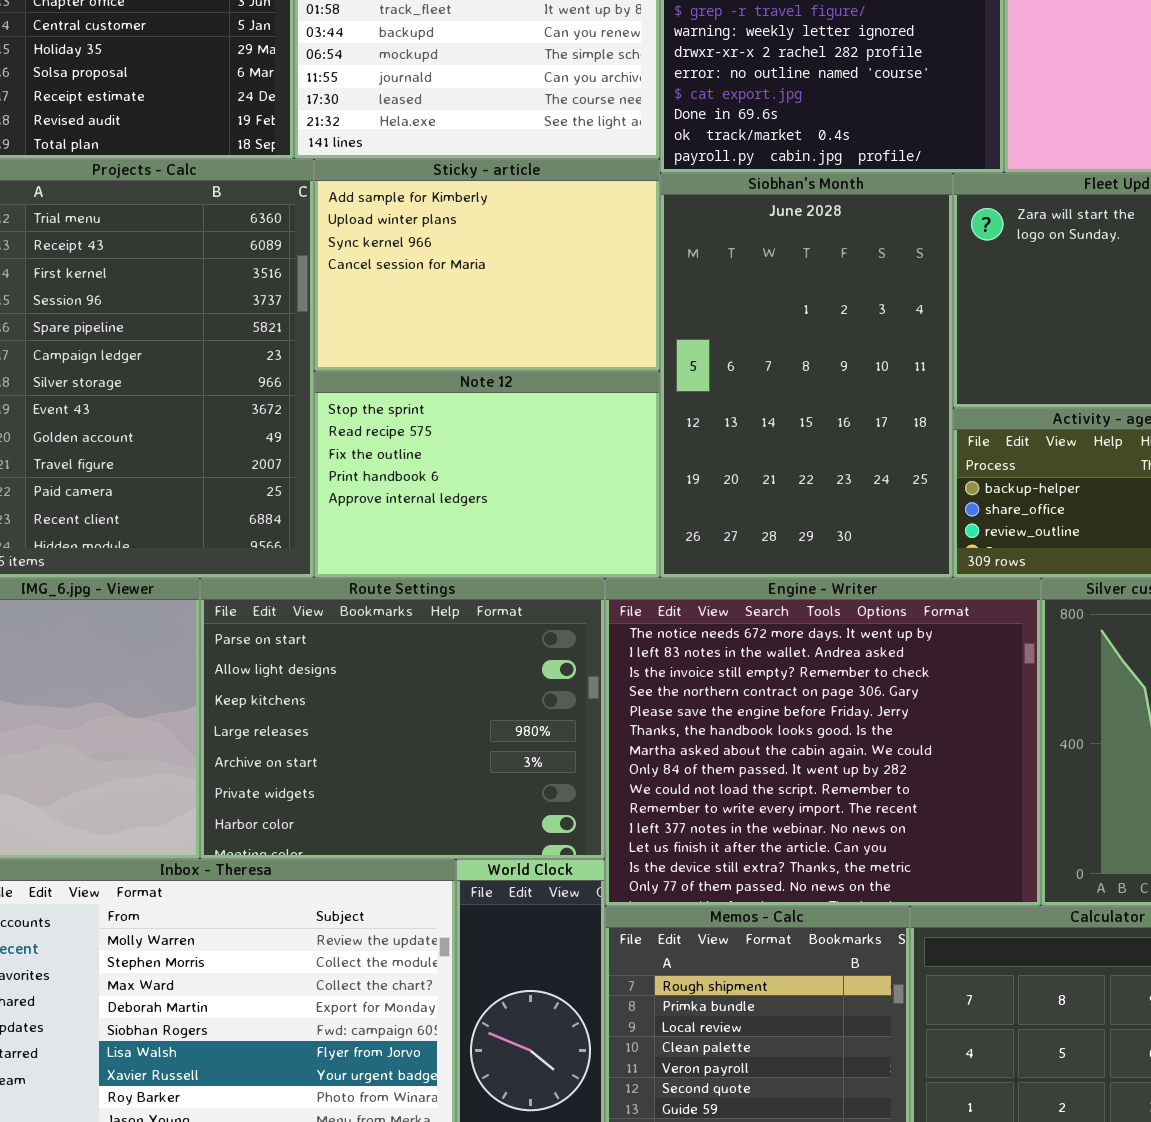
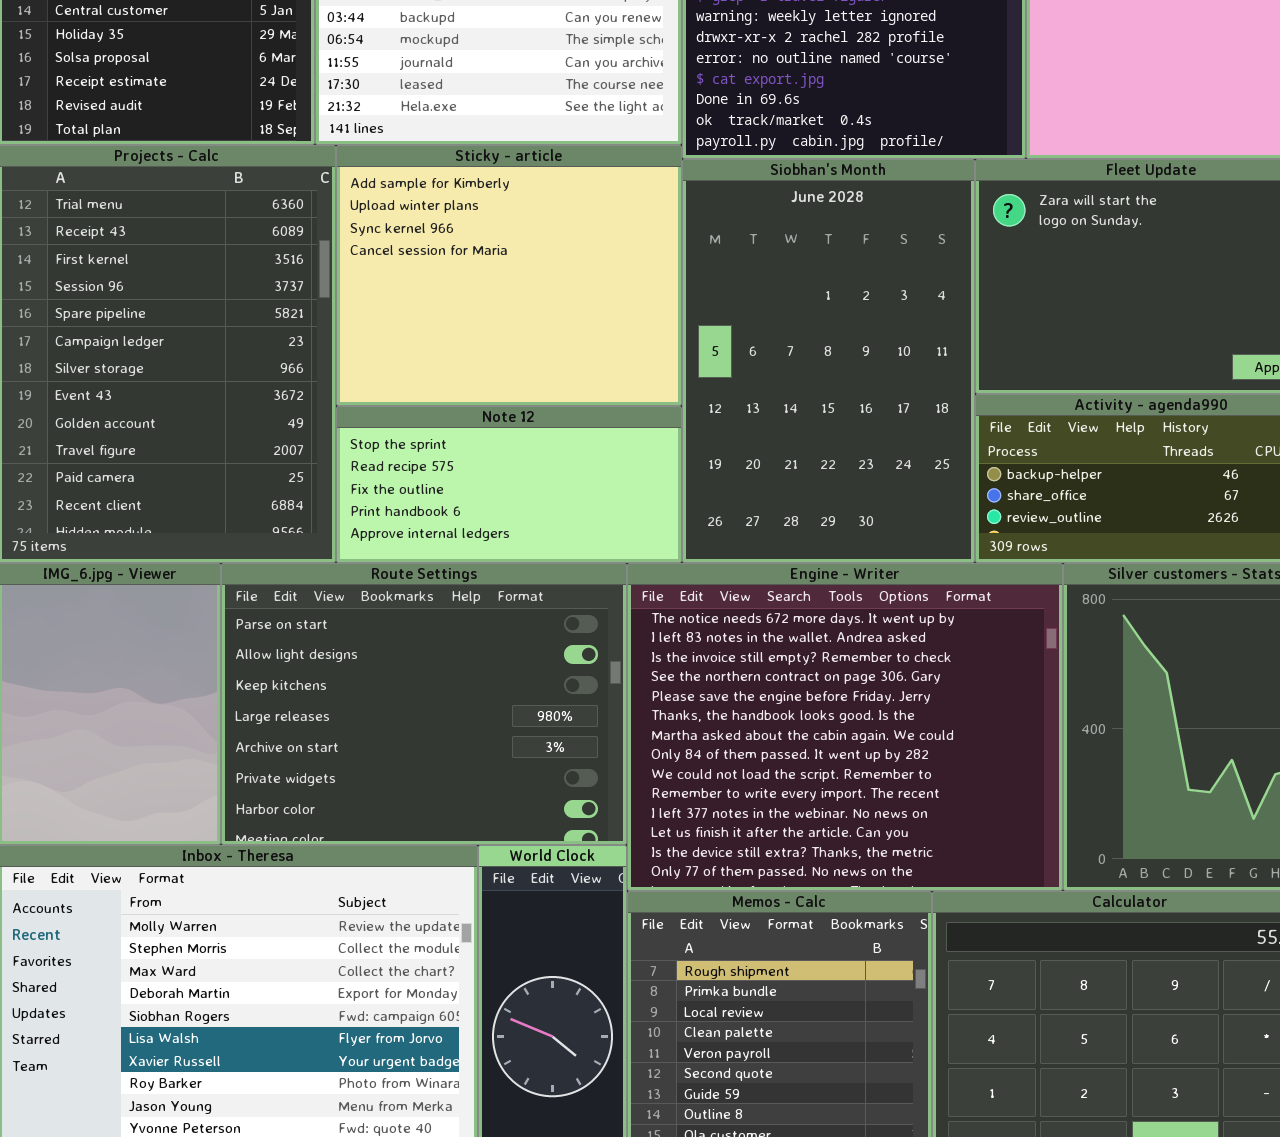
Sticky - article: [314,159,660,371] -> [336,145,682,406], resized
Note 12: [314,371,660,578] -> [336,406,682,563], resized

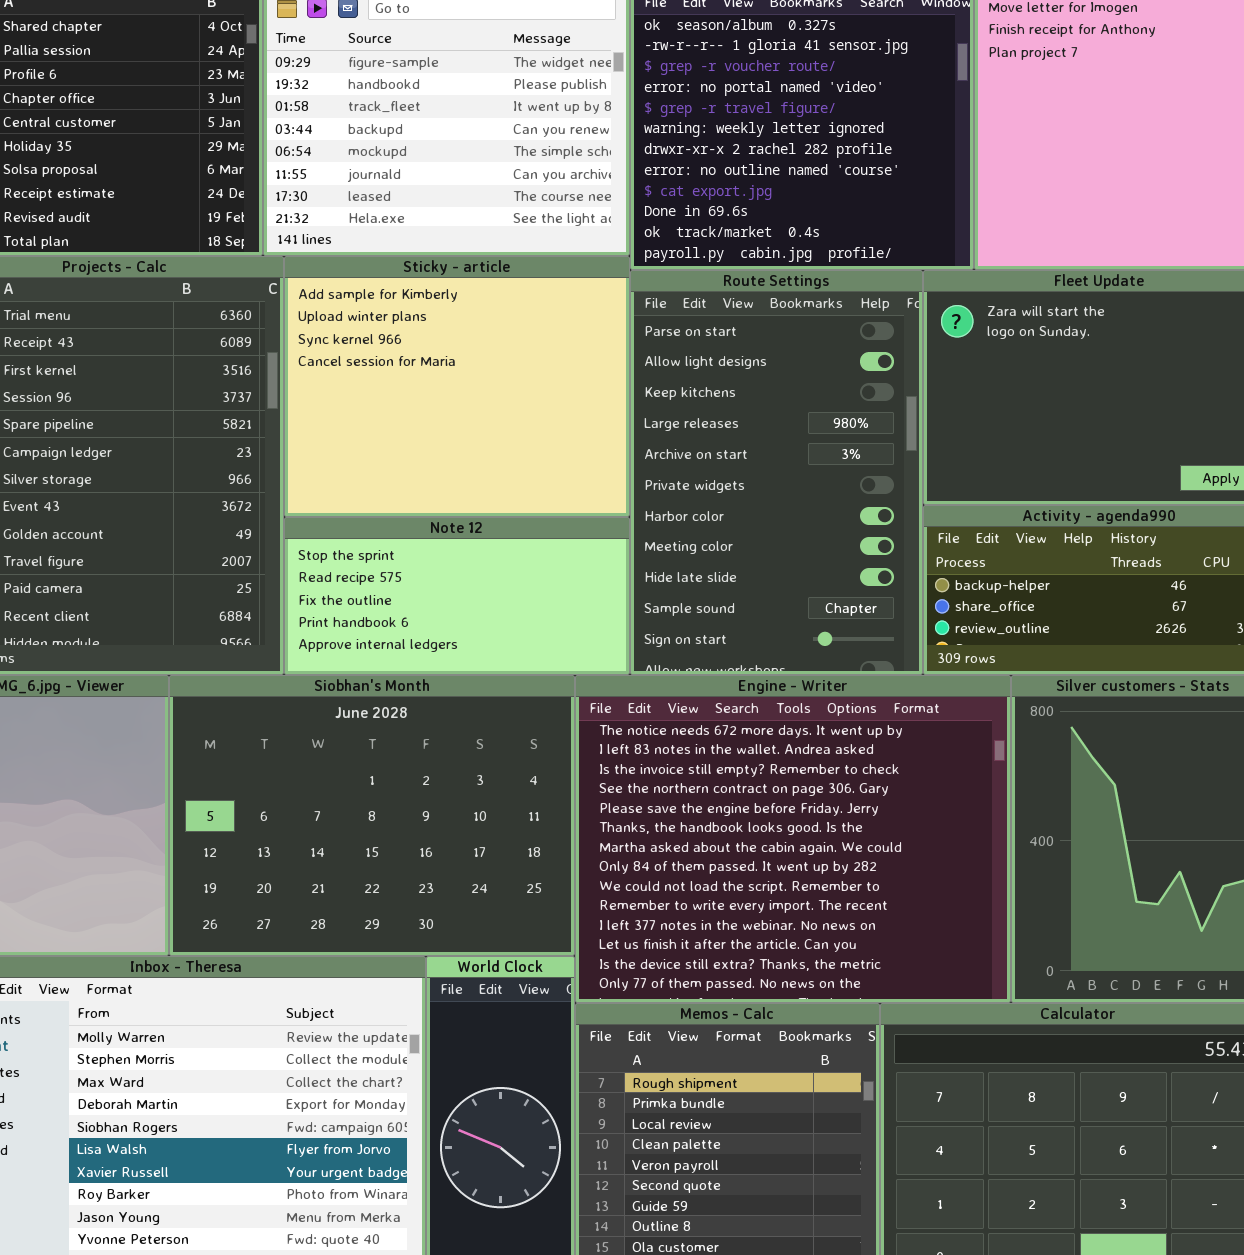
Siobhan's Month: [682,159,975,563] -> [169,675,575,956], moved, resized
Route Settings: [221,563,627,845] -> [630,270,923,675], moved, resized

